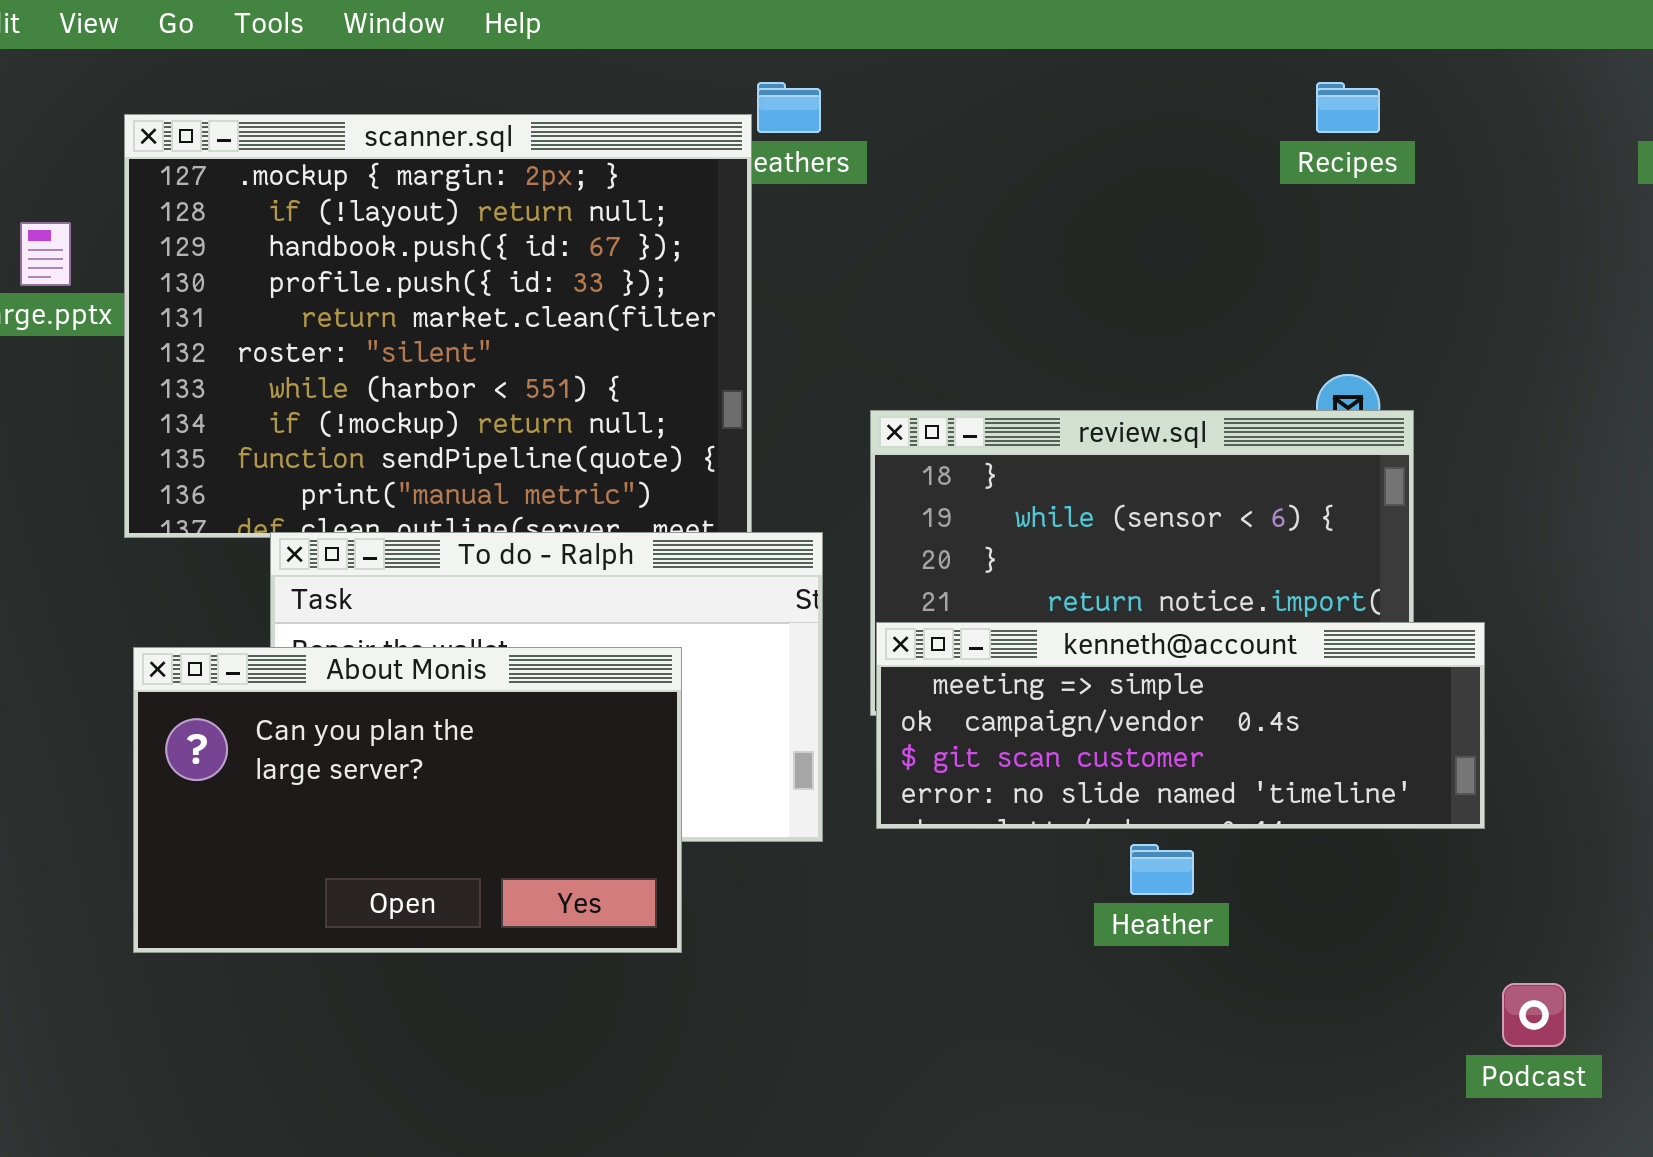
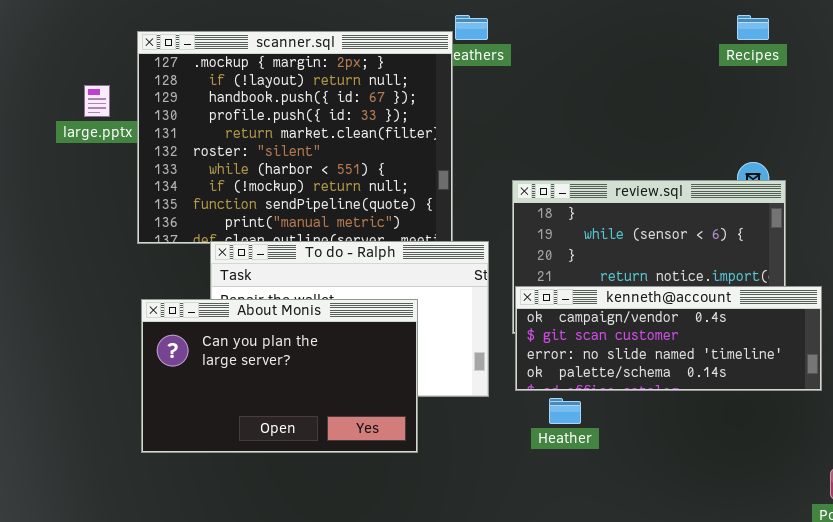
kenneth@account: [876,622,1485,829] -> [515,286,822,391], scrolled down 1 row
Heather: [1130,844,1194,895] -> [549,398,581,424], moved

